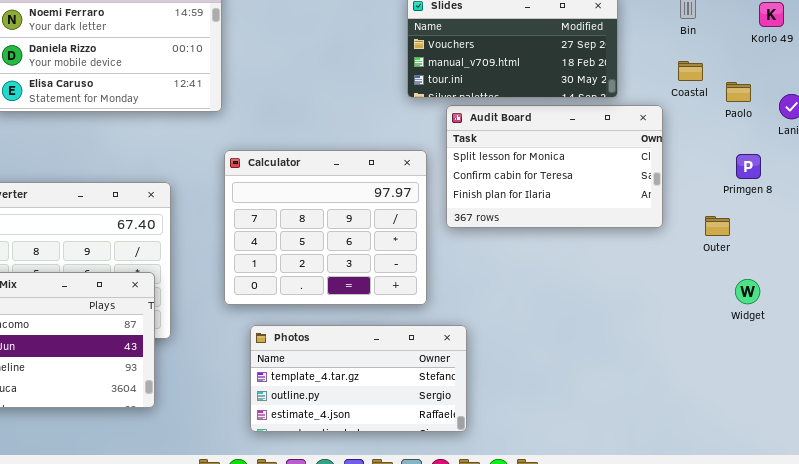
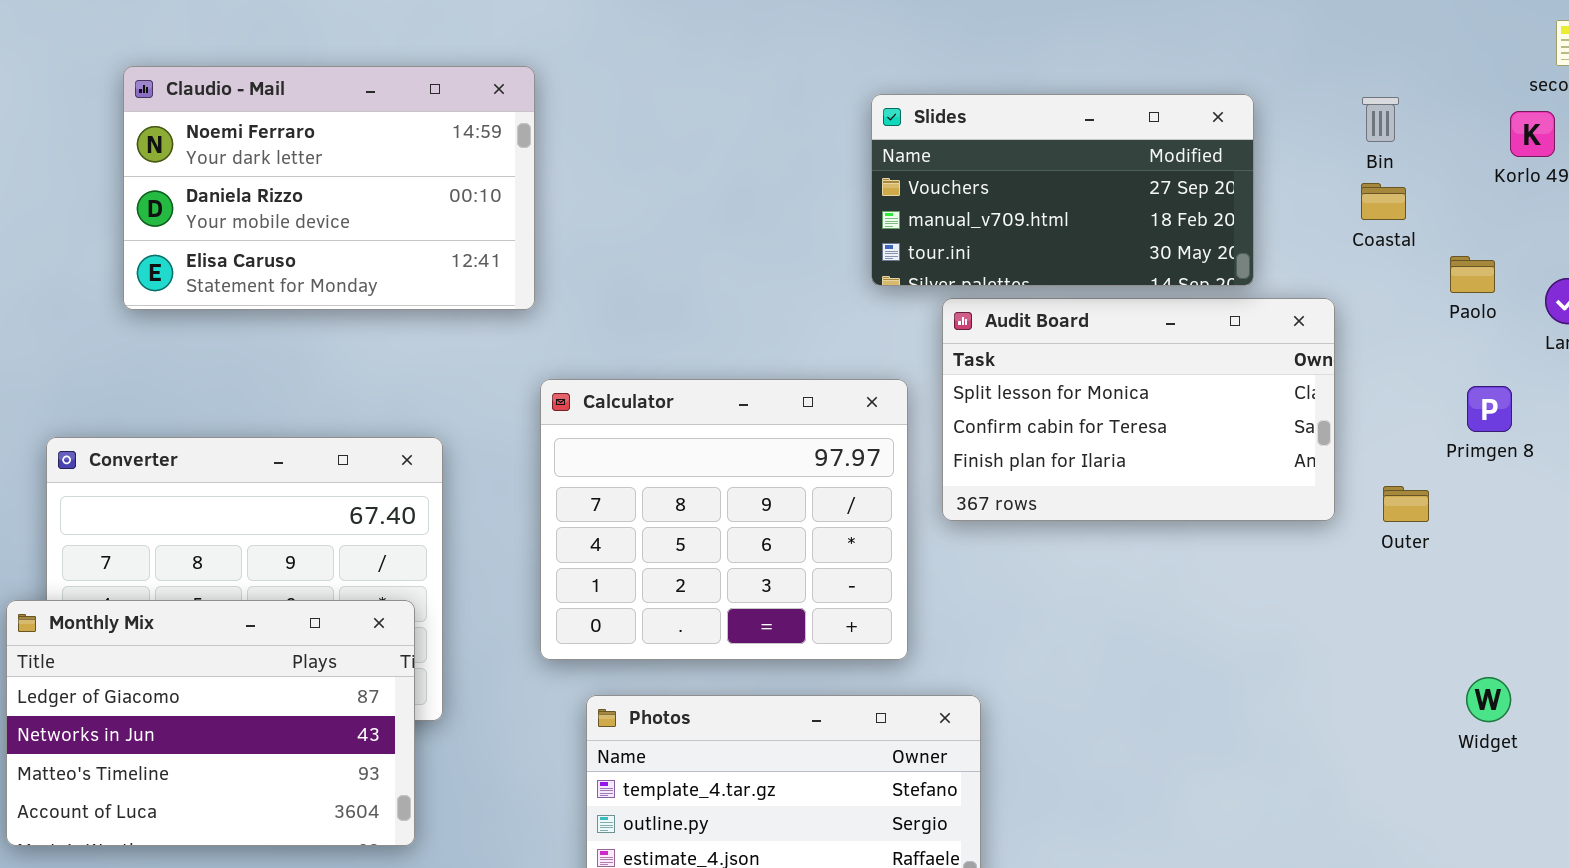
Coastal: [678,61,703,81] -> [1361,183,1406,220], moved
Outer: [705,216,730,236] -> [1383,486,1429,522], moved
Widget: [735,279,760,304] -> [1466,677,1511,722], moved

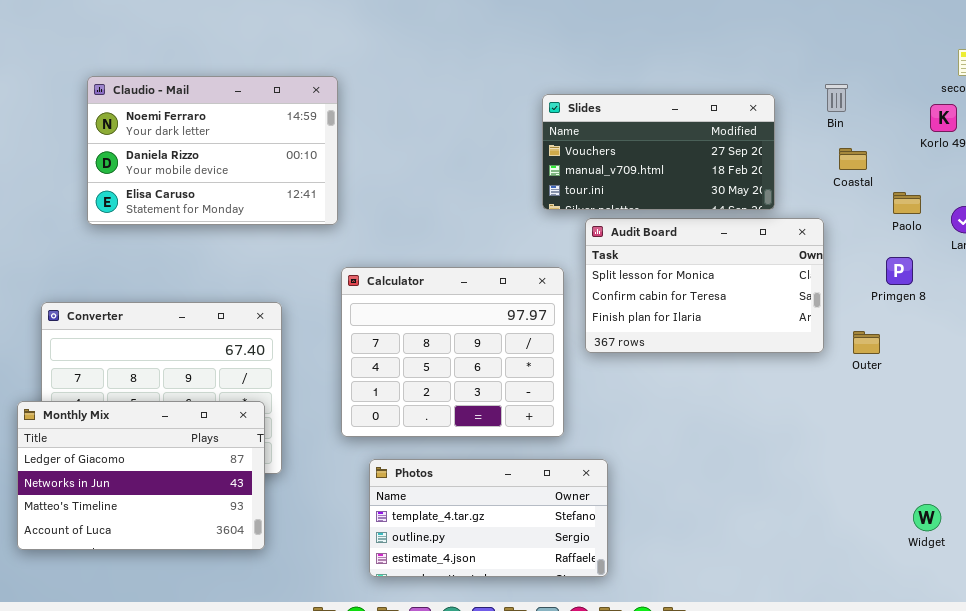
Bin: [1362,97,1399,142] -> [825,84,848,112], moved
Primgen 8: [1467,386,1512,432] -> [886,257,913,285], moved
Widget: [1466,677,1511,722] -> [913,504,941,531], moved

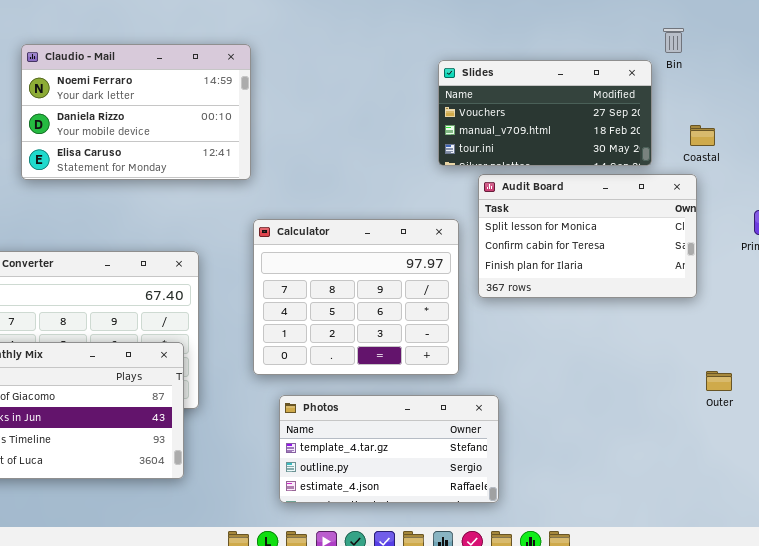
Bin: [825,84,848,112] -> [663,28,684,53], moved
Coastal: [839,148,867,170] -> [690,125,715,146], moved
Outer: [853,331,880,354] -> [706,371,732,391], moved

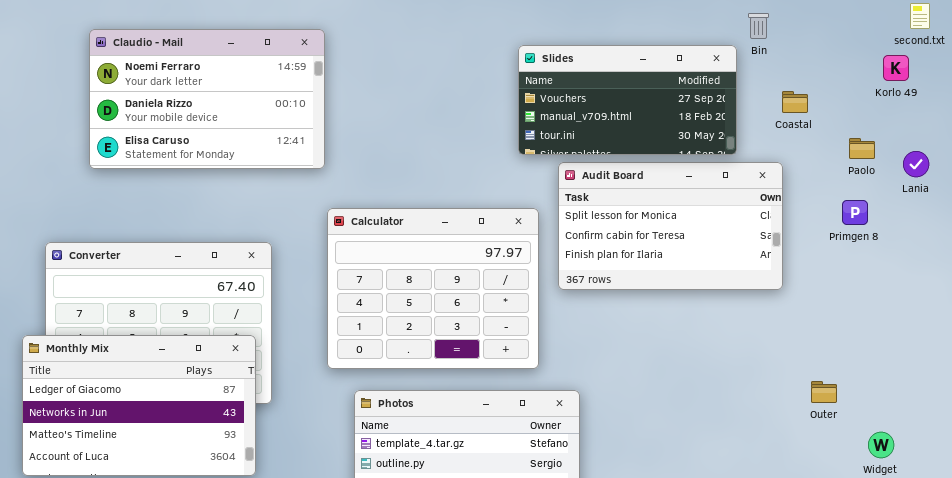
Coastal: [690,125,715,146] -> [782,91,808,113], moved
Outer: [706,371,732,391] -> [811,381,837,403], moved

